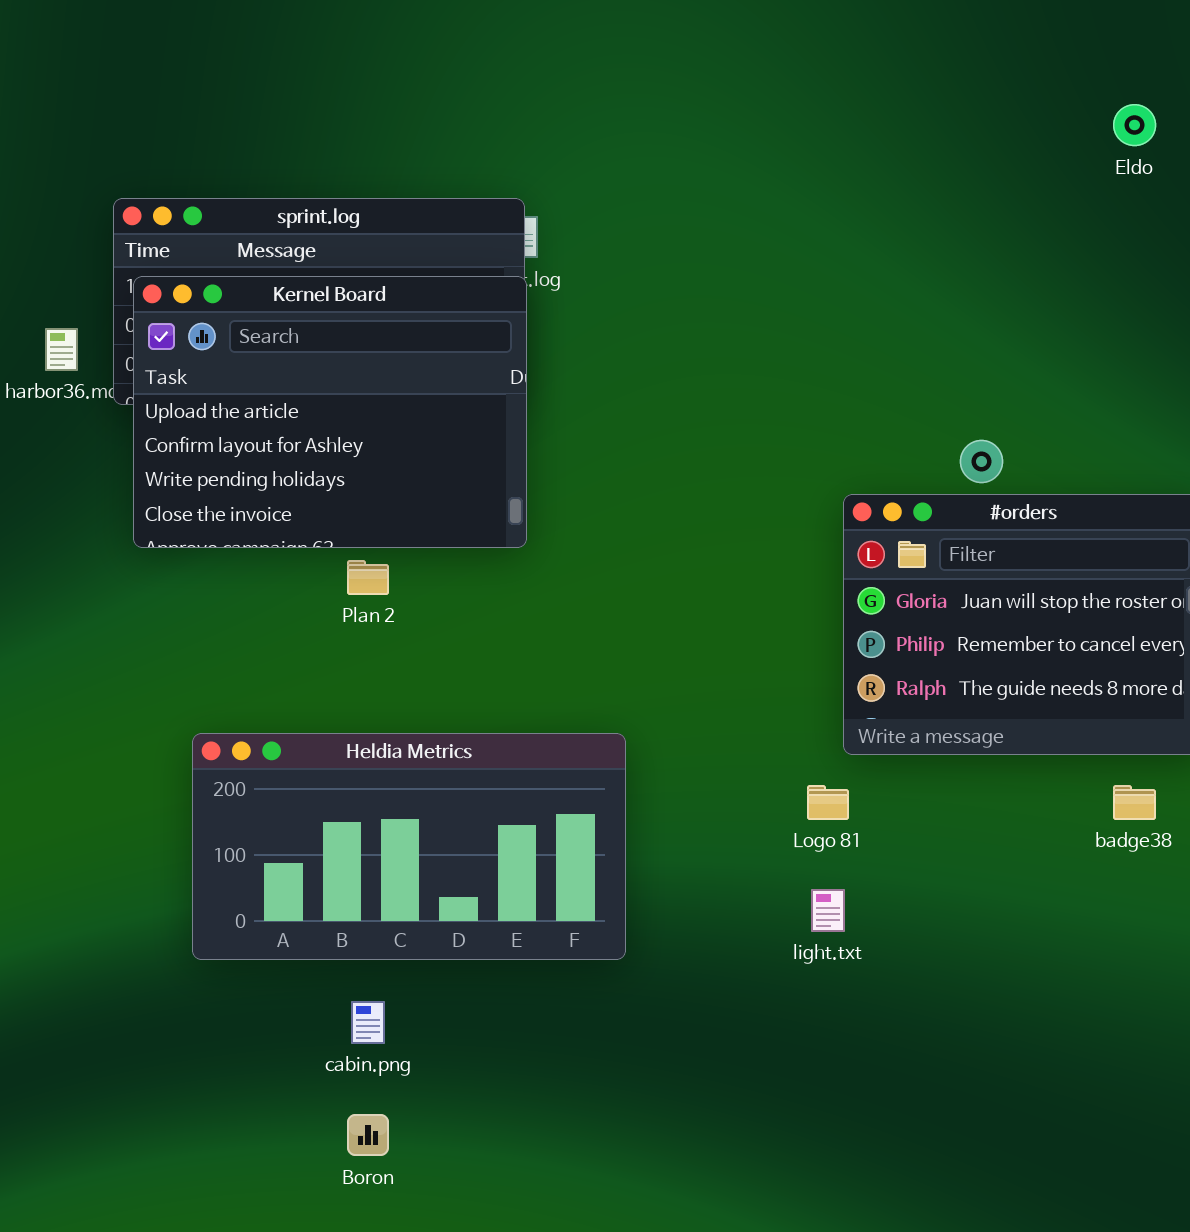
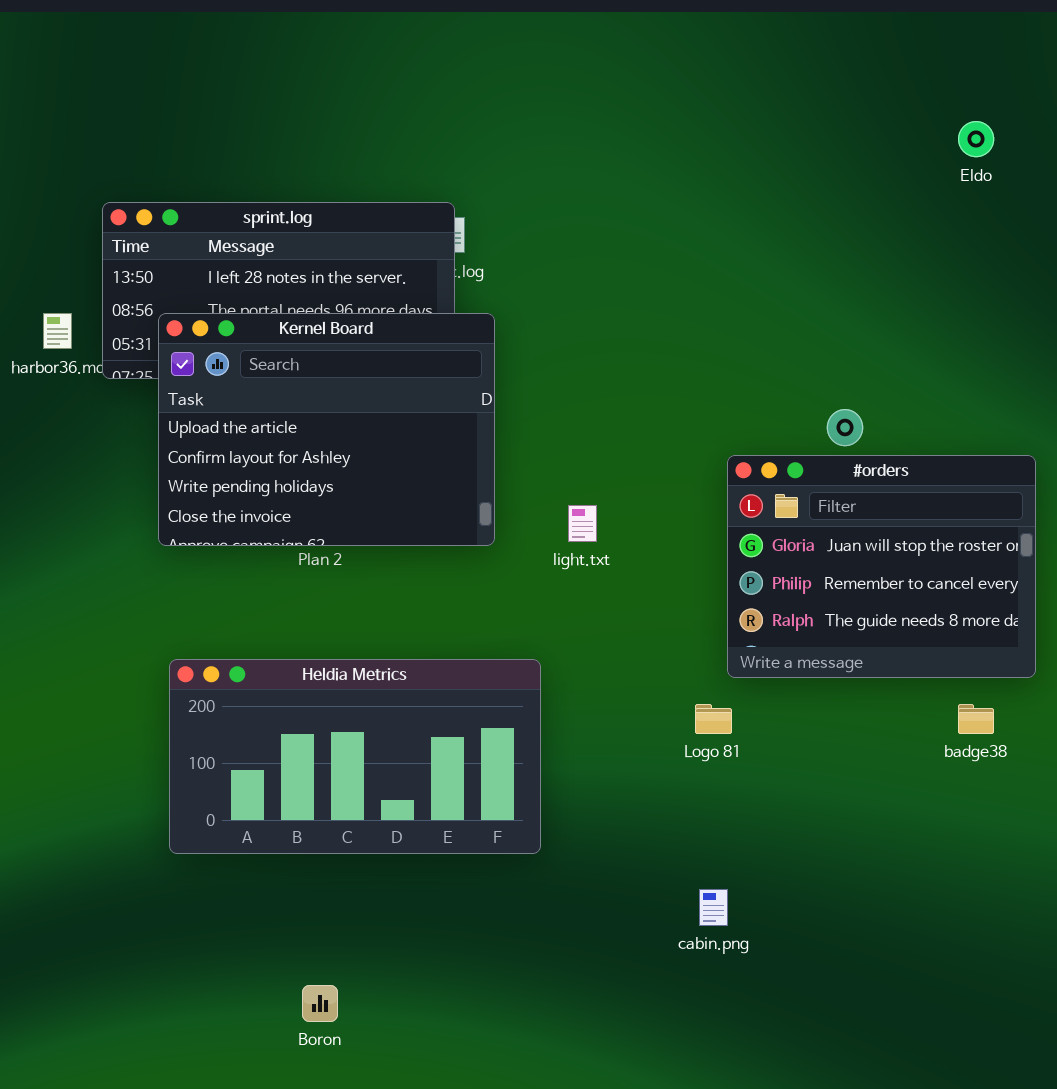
Kernel Board: [133,276,527,548] -> [158,313,495,546], moved
light.txt: [811,889,845,932] -> [568,505,597,542], moved
cabin.png: [351,1001,385,1044] -> [699,889,728,926], moved

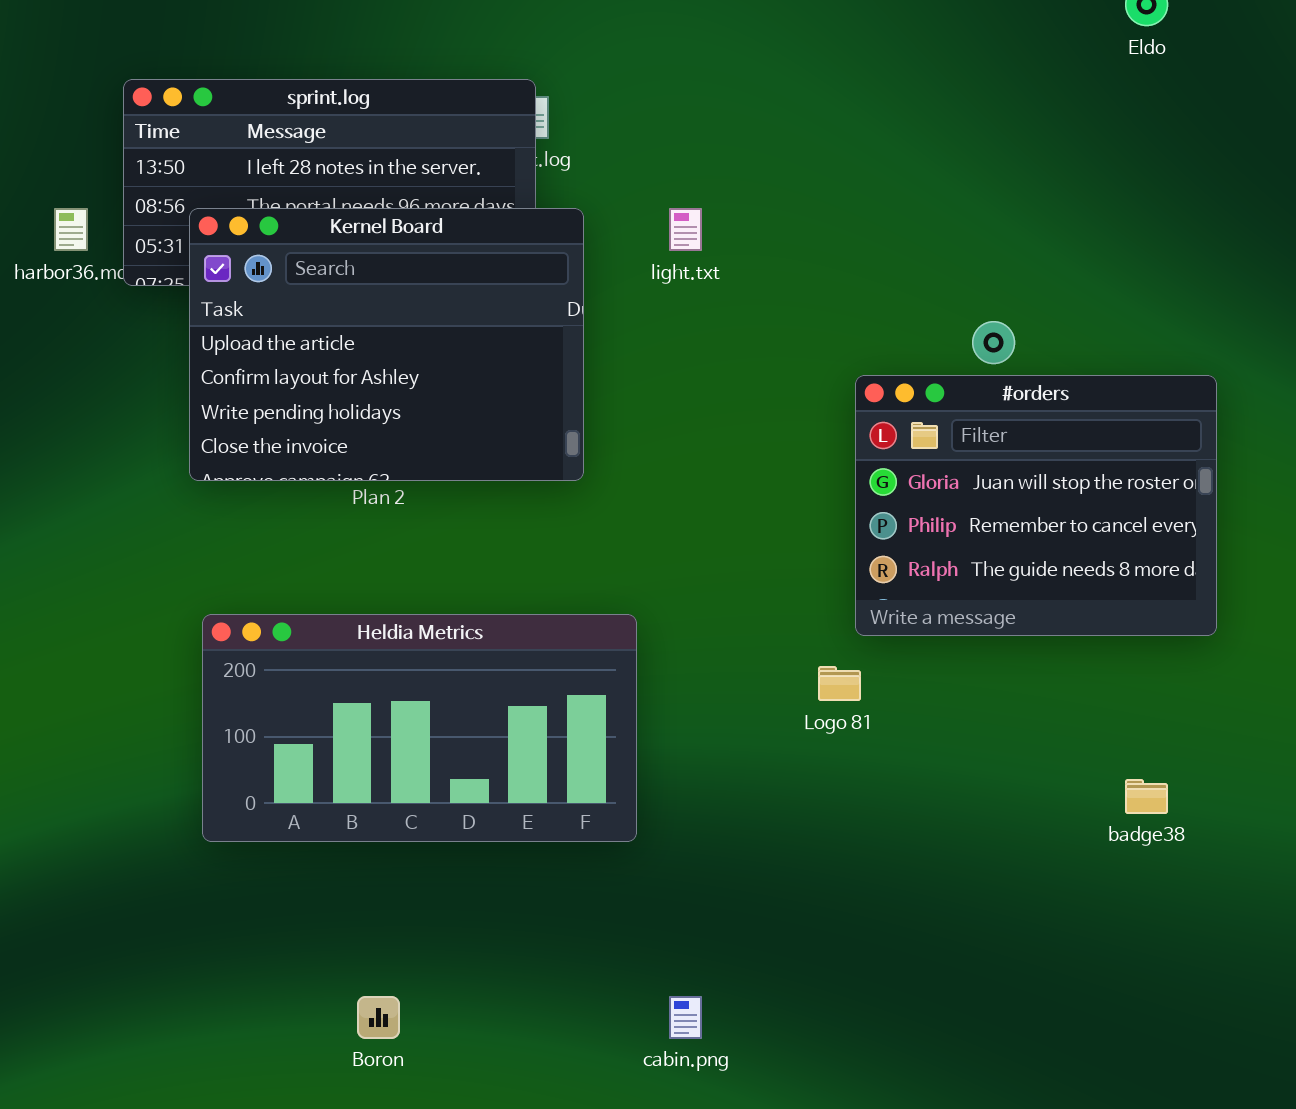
light.txt: [568,505,597,542] -> [669,208,702,251], moved
badge38: [958,704,994,734] -> [1125,779,1168,814], moved
cabin.png: [699,889,728,926] -> [669,996,702,1039], moved

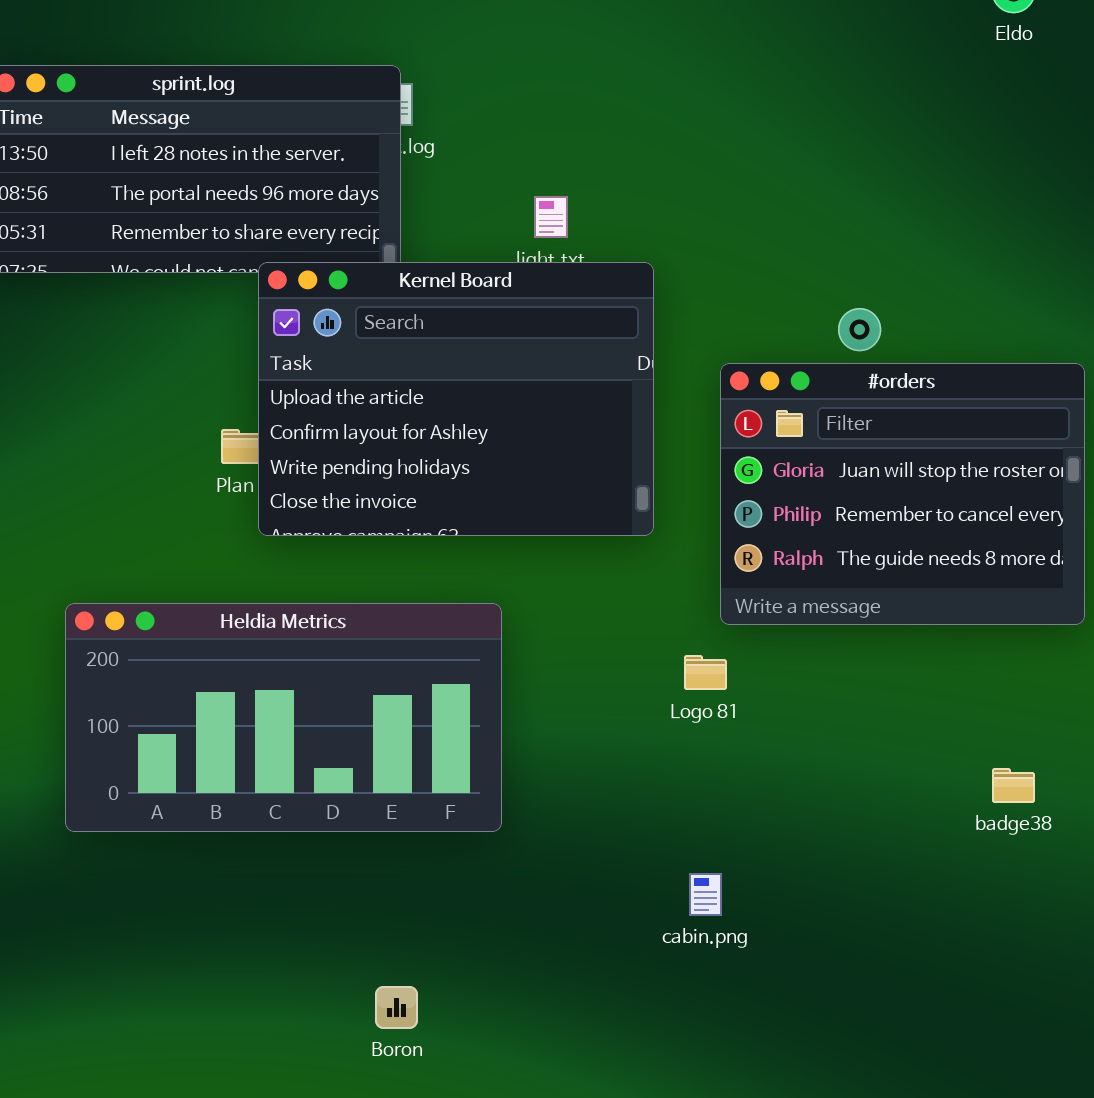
Kernel Board: [189,208,584,481] -> [258,262,654,536], moved
Boron: [357,996,400,1039] -> [375,986,418,1029], moved
cabin.png: [669,996,702,1039] -> [689,873,722,916], moved

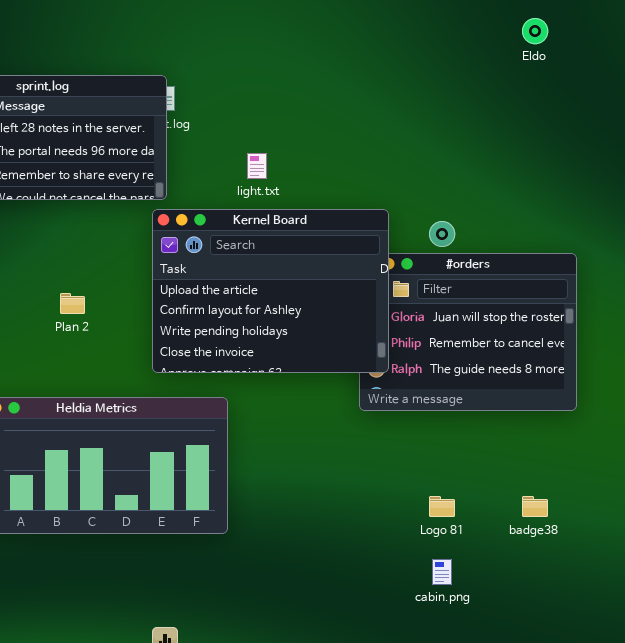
Kernel Board: [258,262,654,536] -> [152,209,389,373], moved
Logo 81: [684,655,727,690] -> [429,496,455,517], moved
cabin.png: [689,873,722,916] -> [432,559,452,585], moved

